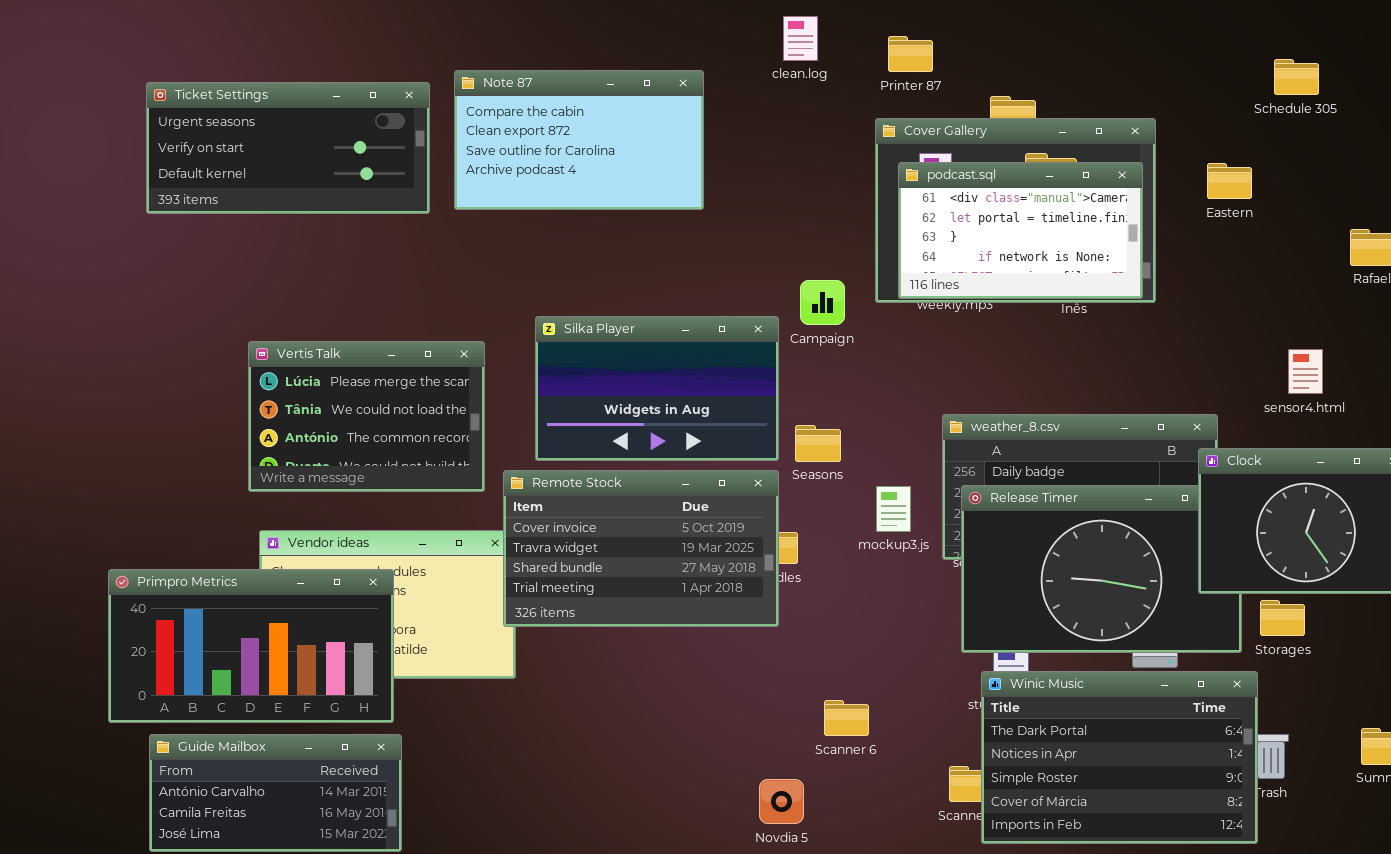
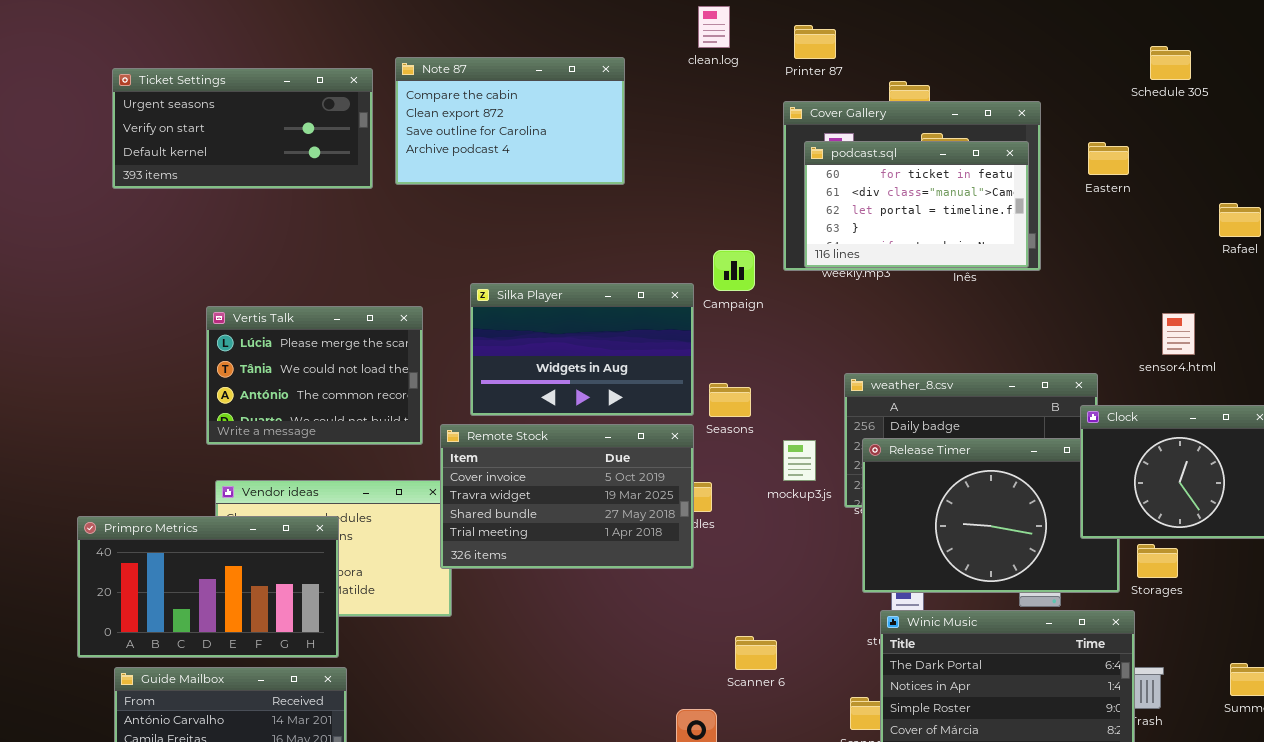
podcast.sql: [898,162,1143,299] -> [804,141,1029,268], scrolled up 1 row

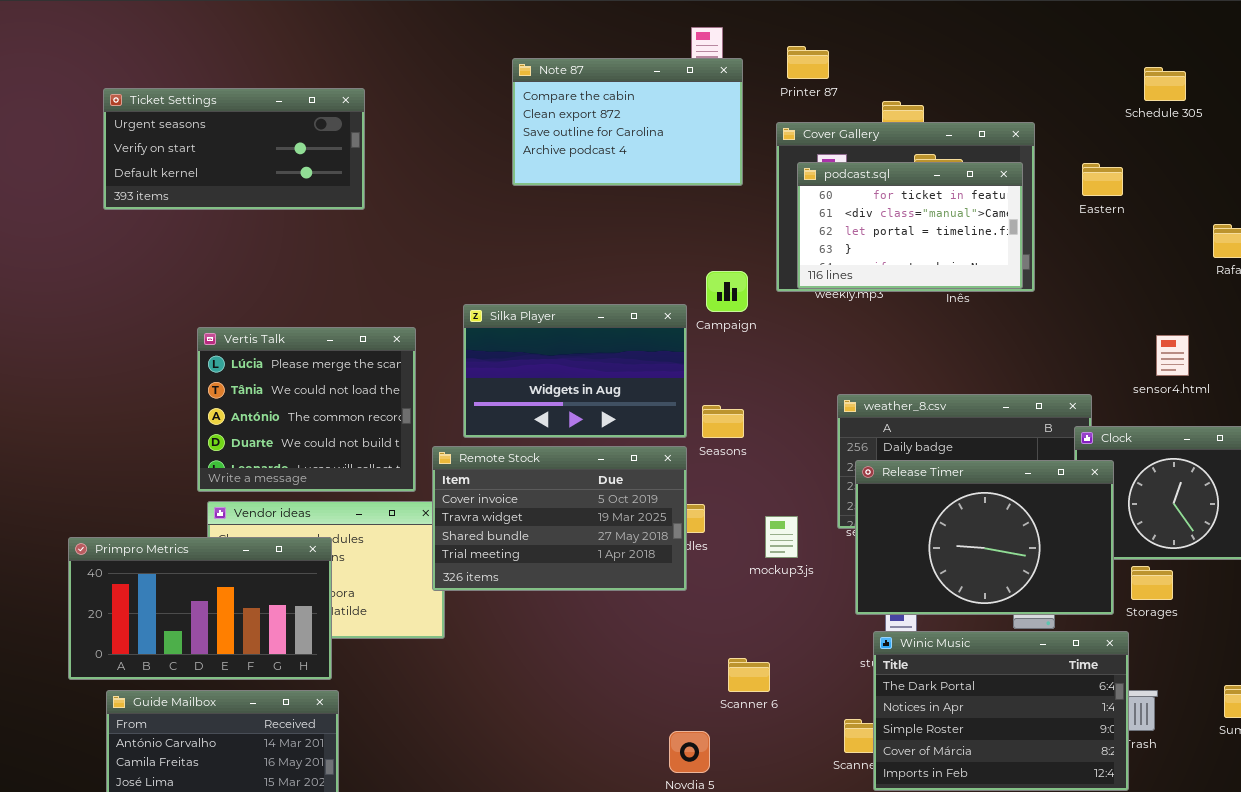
Note 87: [395,57,625,185] -> [512,58,743,186], moved
Vertis Talk: [206,306,423,445] -> [197,327,416,492], resized
Release Timer: [862,438,1120,593] -> [855,460,1114,615], raised
mockup3.js: [783,440,816,481] -> [765,516,798,558], moved

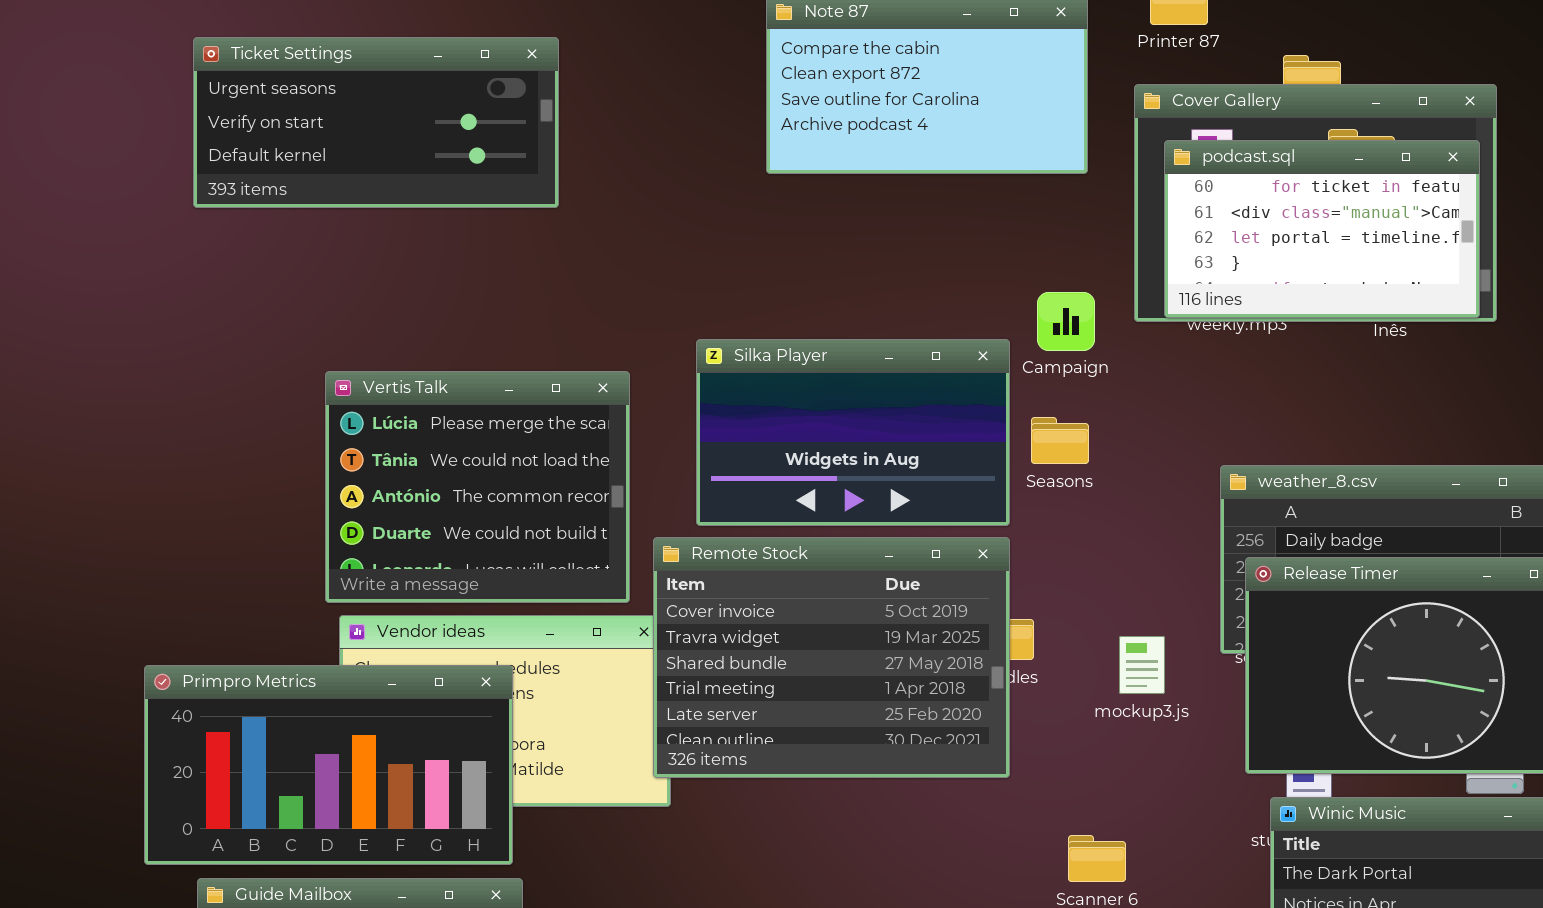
Seasons: [702,405,744,438] -> [1031,417,1089,464], moved
Remote Stock: [432,446,687,591] -> [653,537,1010,778], resized

